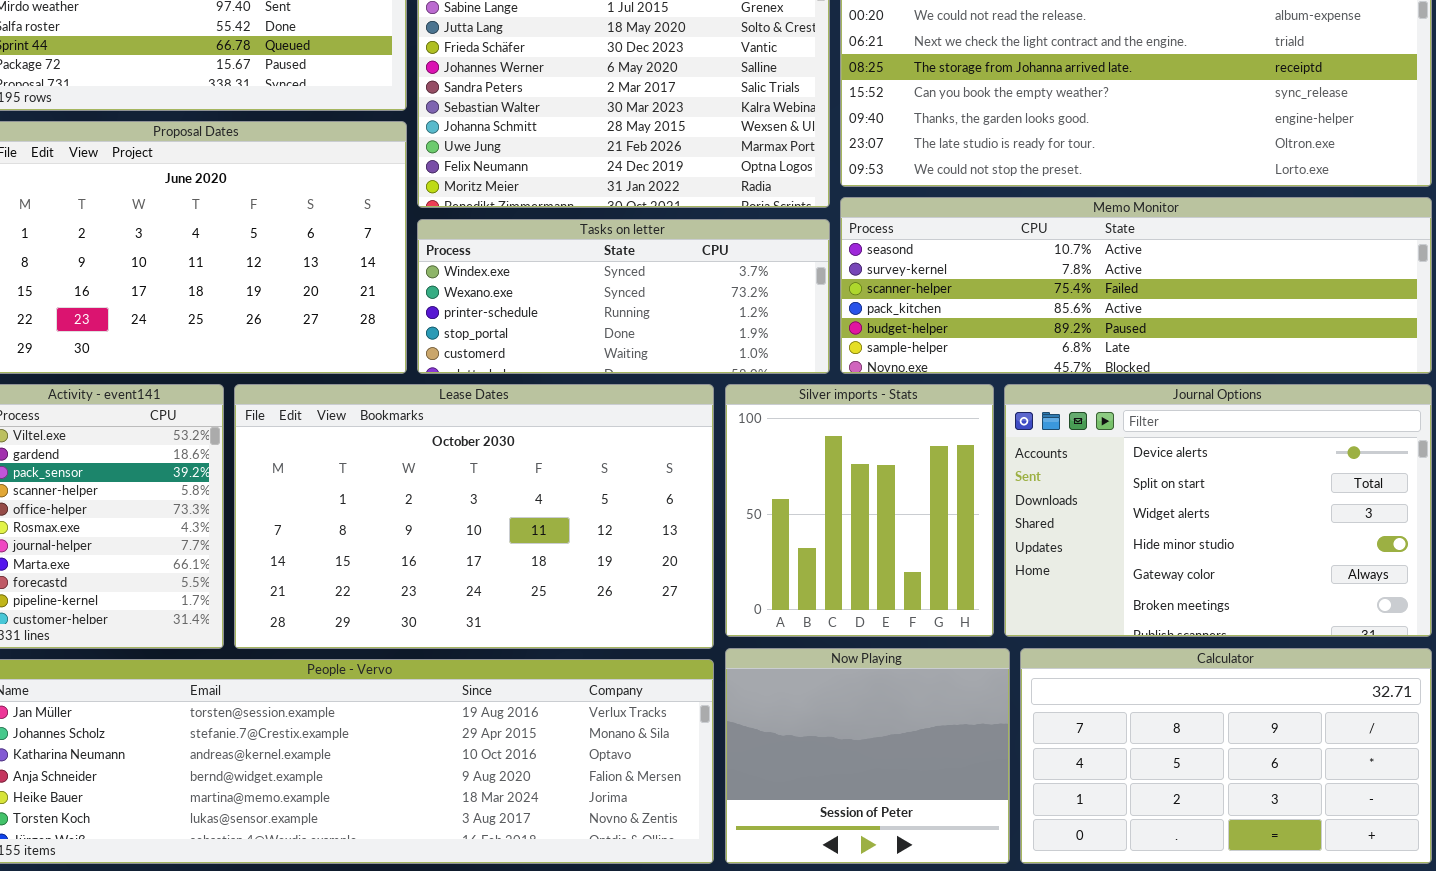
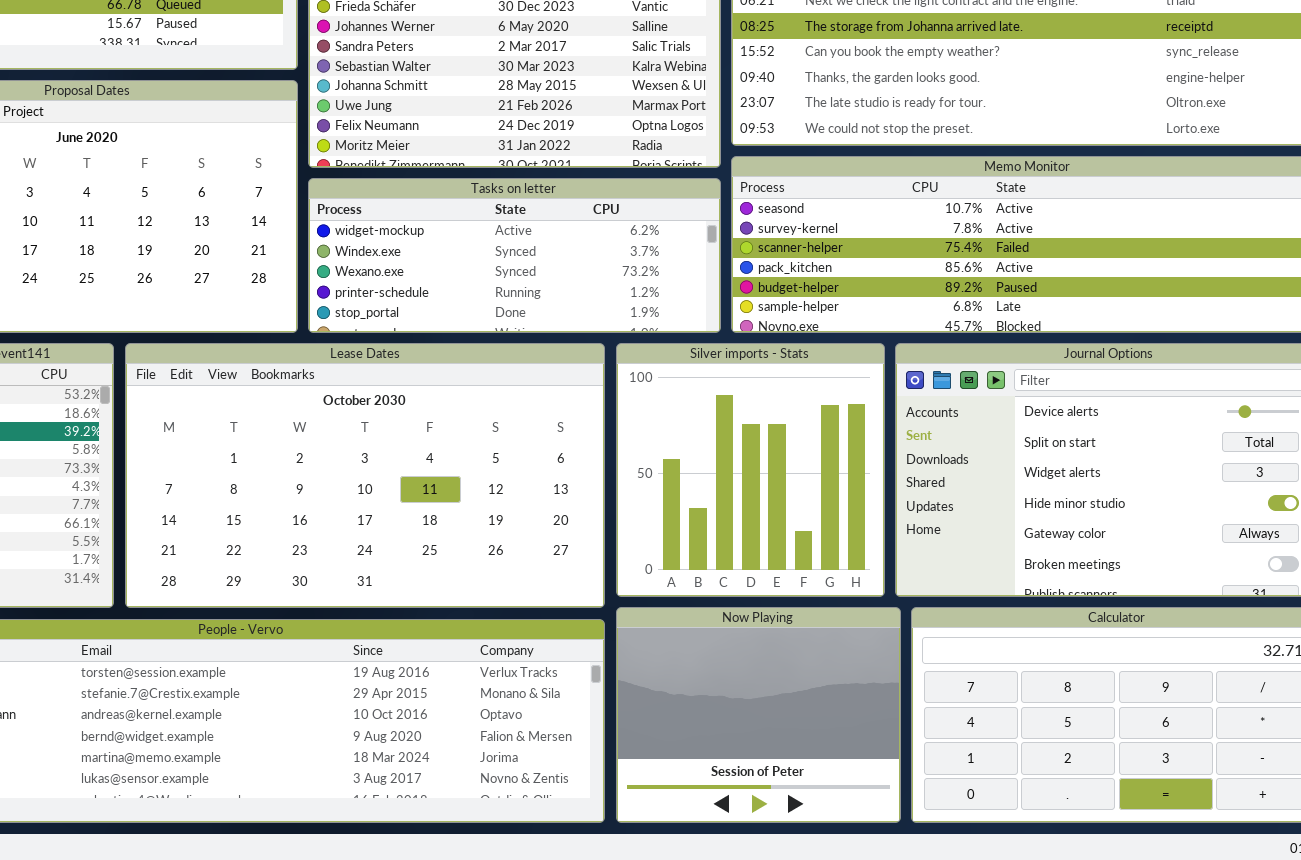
Tasks on letter: [417,219,830,374] -> [308,178,721,333], scrolled up 1 row

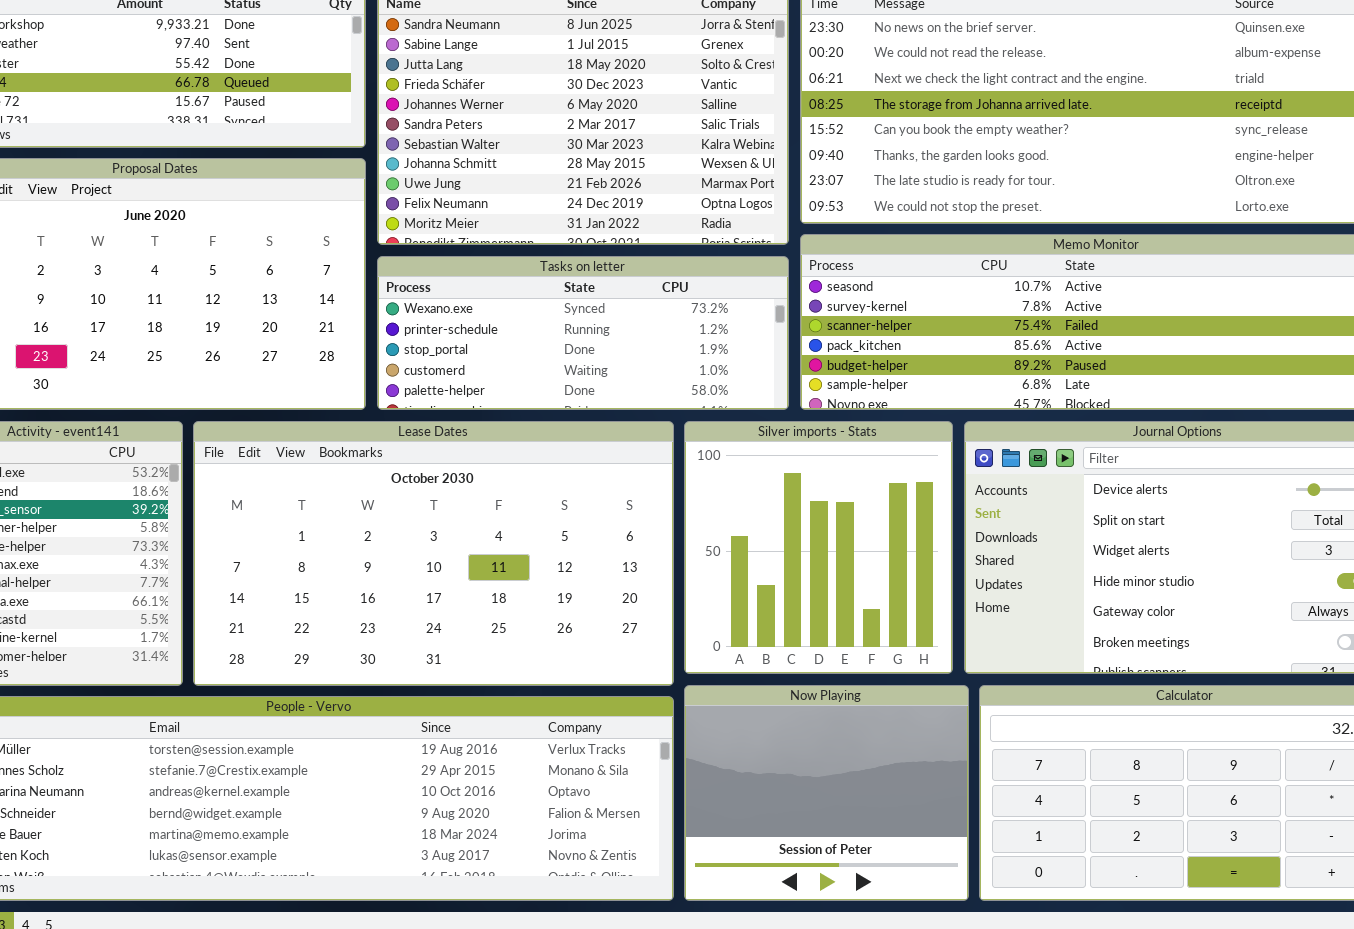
Tasks on letter: [308,178,721,333] -> [377,256,789,410], scrolled down 2 rows

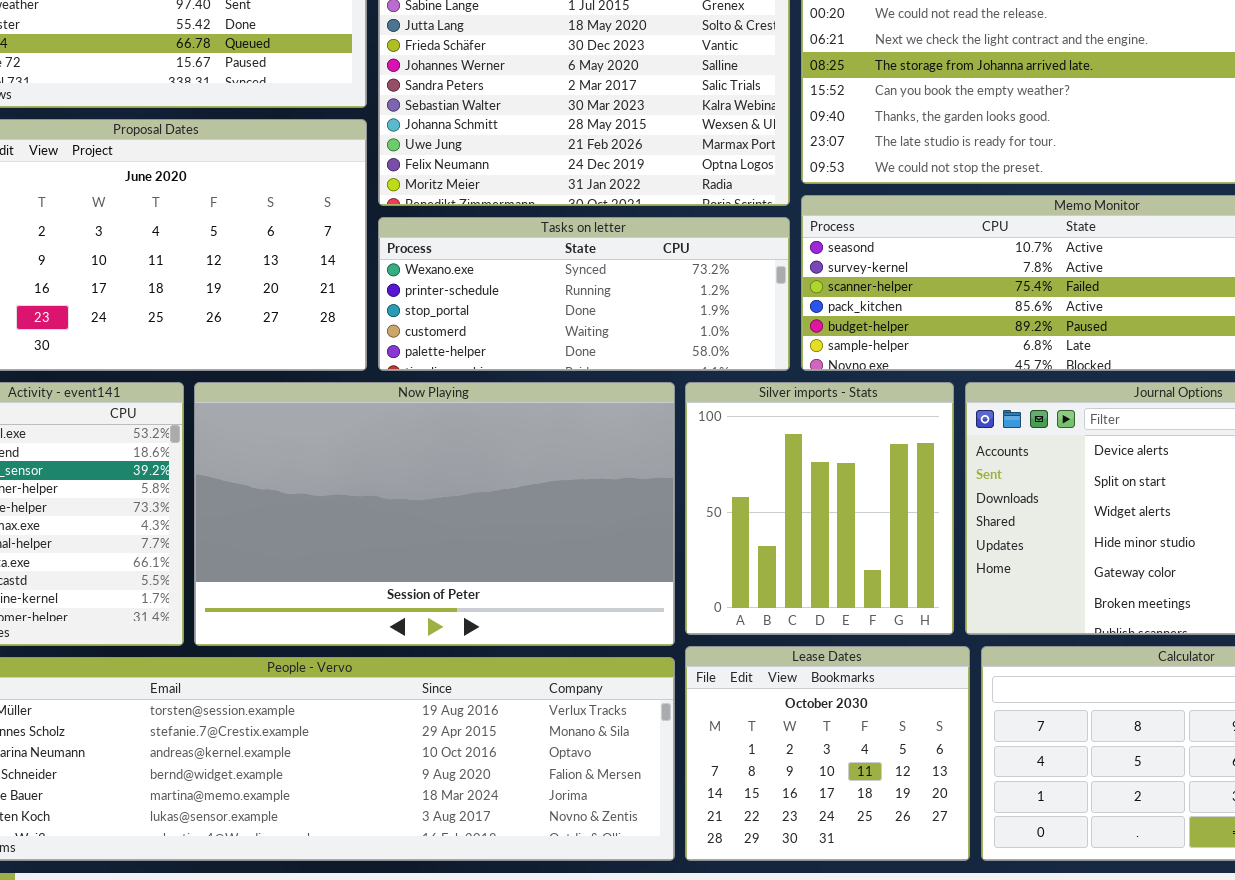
Lease Dates: [193,421,674,686] -> [685,646,970,861], moved, resized
Now Playing: [684,685,969,901] -> [194,382,675,646], moved, resized

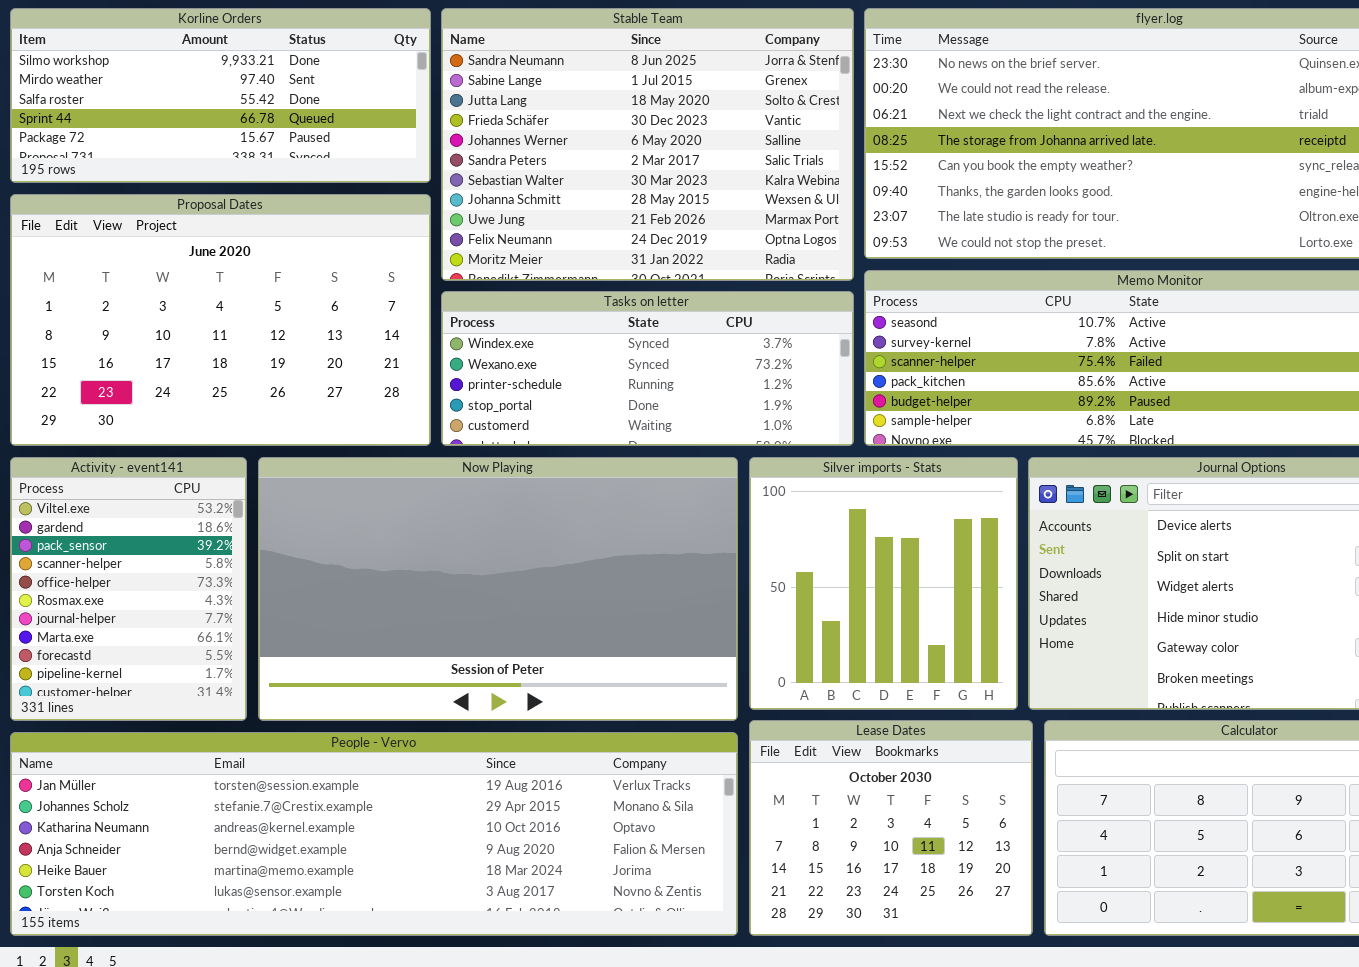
Tasks on letter: [378,217,790,371] -> [441,291,854,446], scrolled up 1 row

